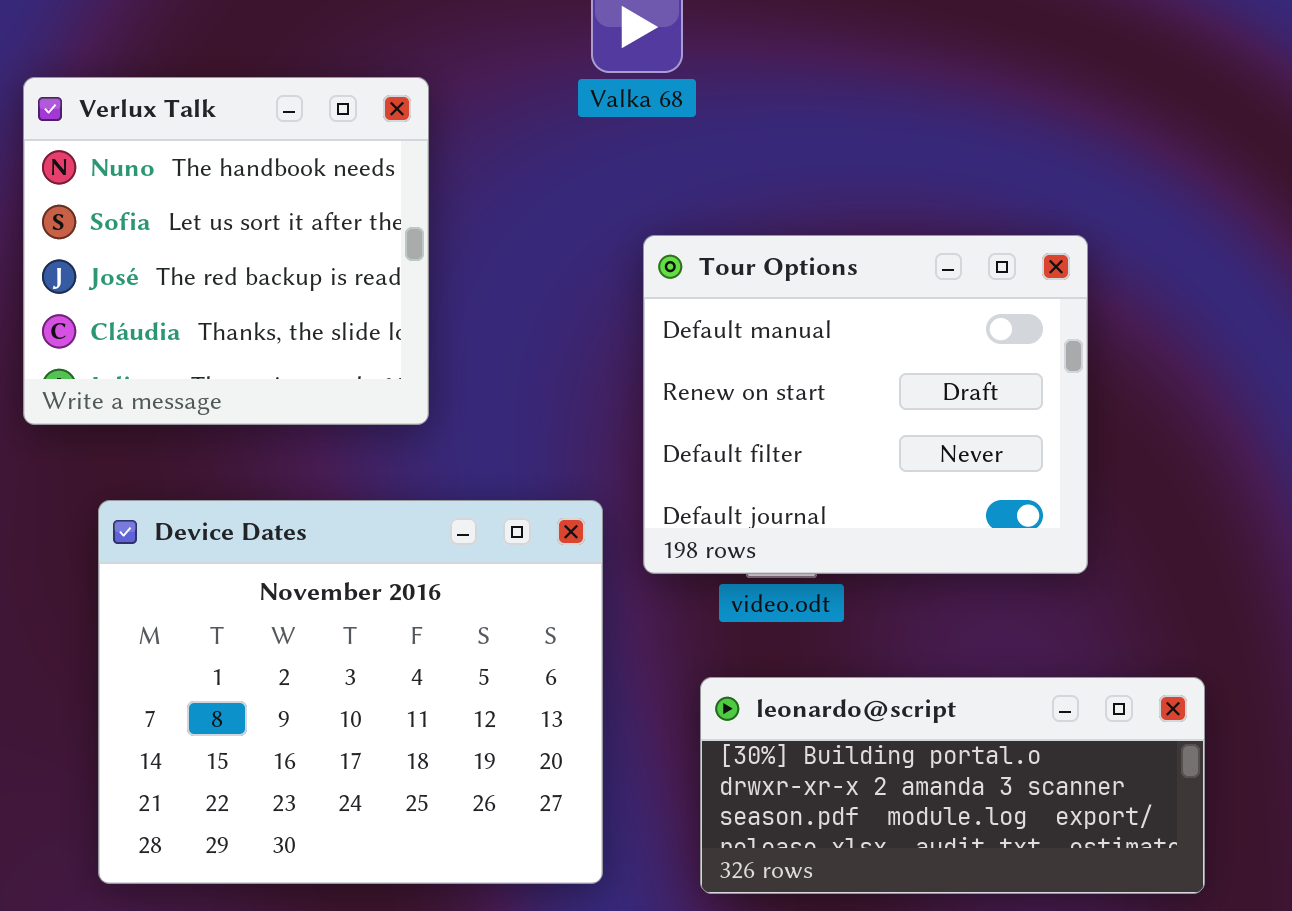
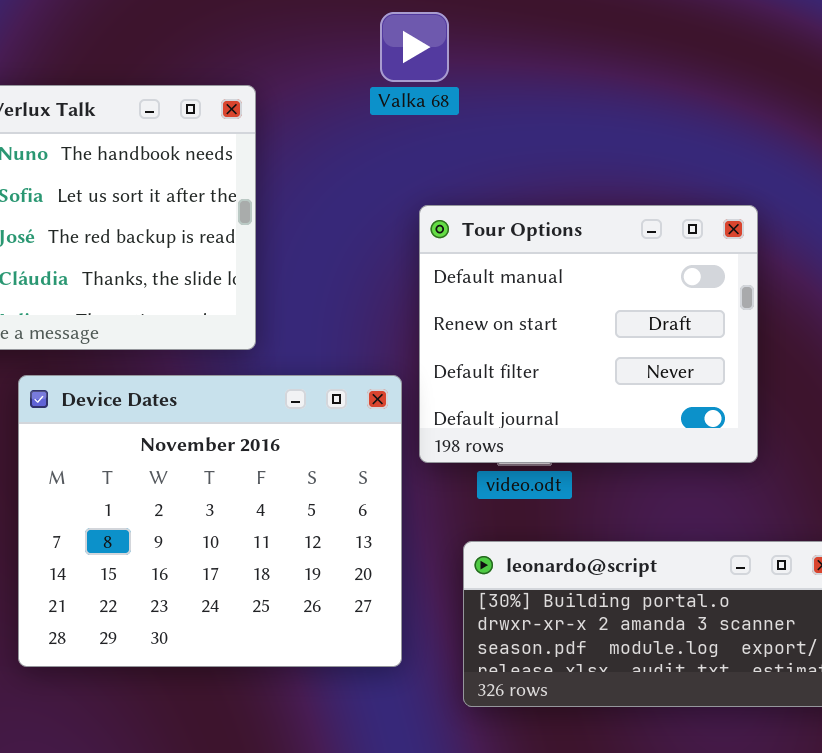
Device Dates: [98,500,603,884] -> [18,375,402,667], moved

